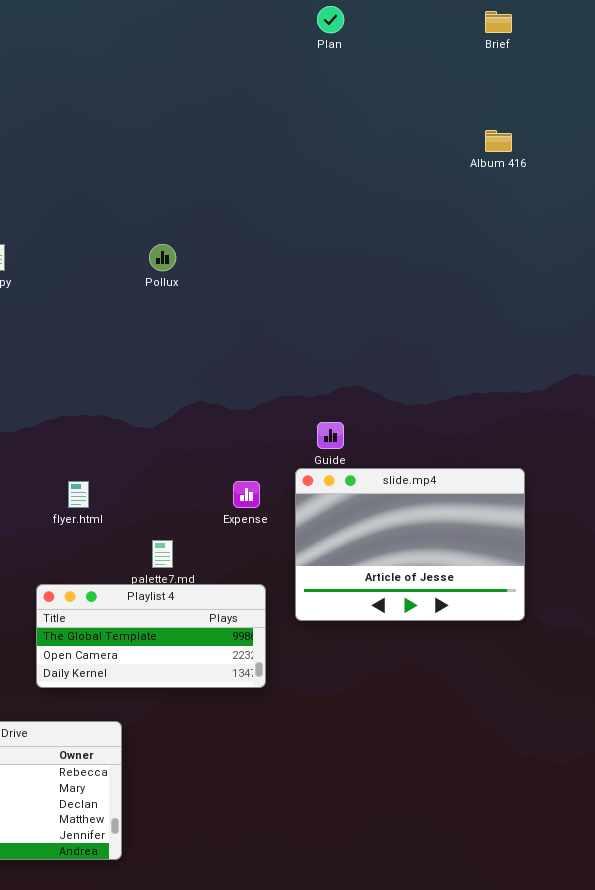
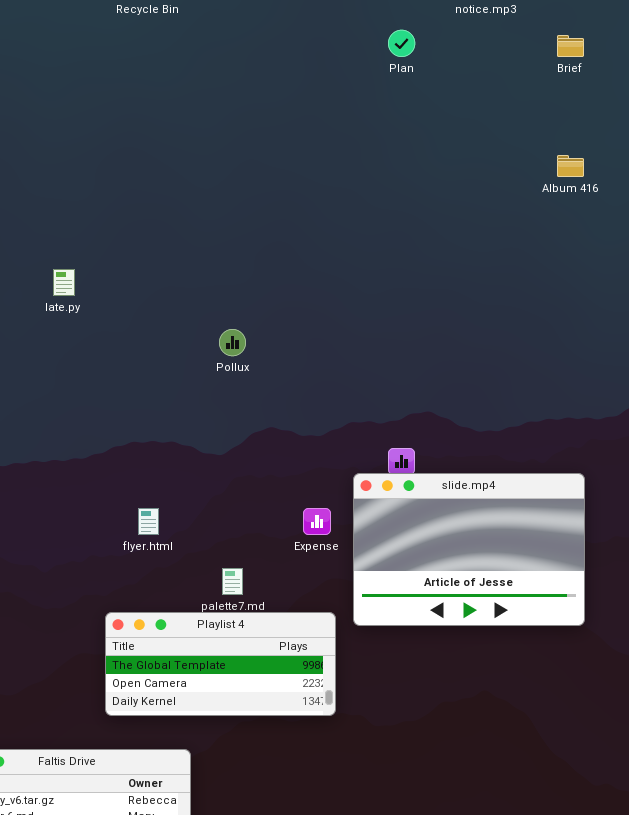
Pollux: [149,244,176,271] -> [219,329,246,356], moved
slide.mp4: [295,468,525,621] -> [353,473,585,626], moved

